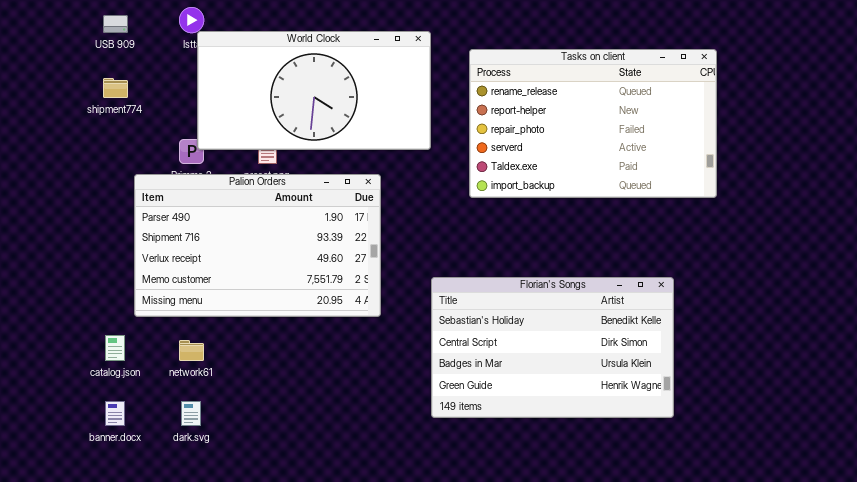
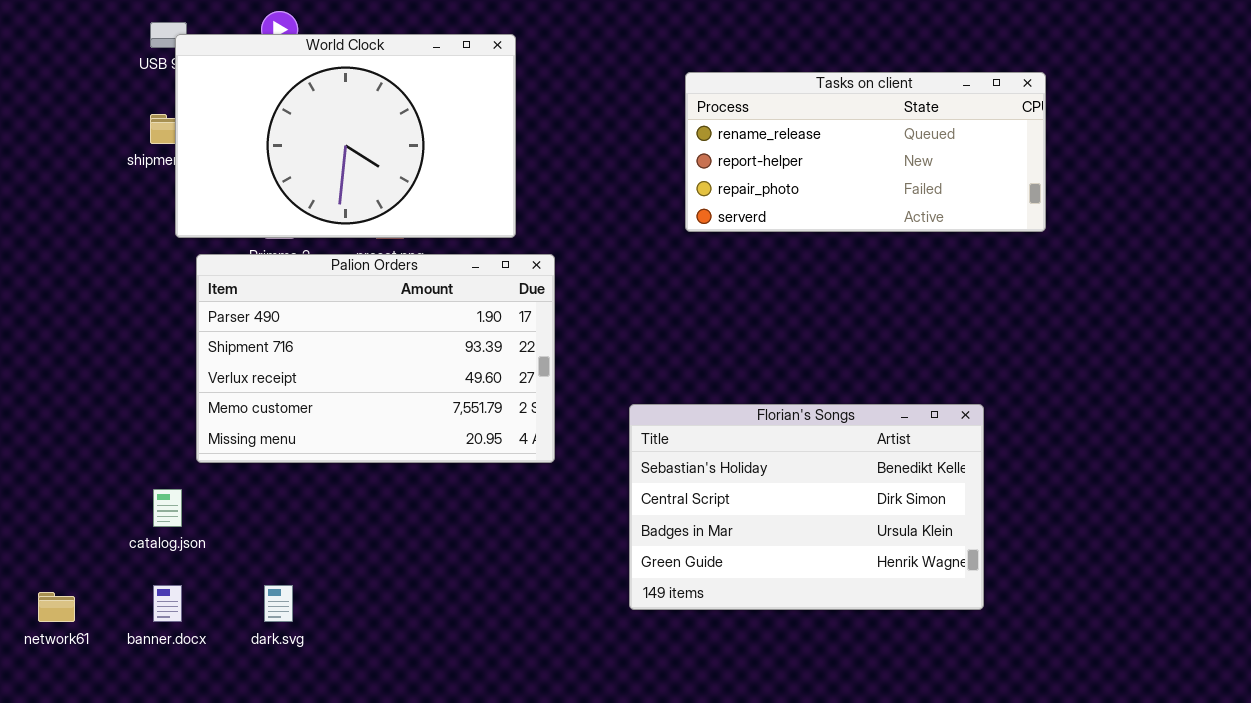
World Clock: [197,31,431,150] -> [175,34,516,238], moved, resized
Tasks on client: [469,49,717,198] -> [685,72,1046,232], resized
network61: [179,340,204,361] -> [38,592,75,622], moved

